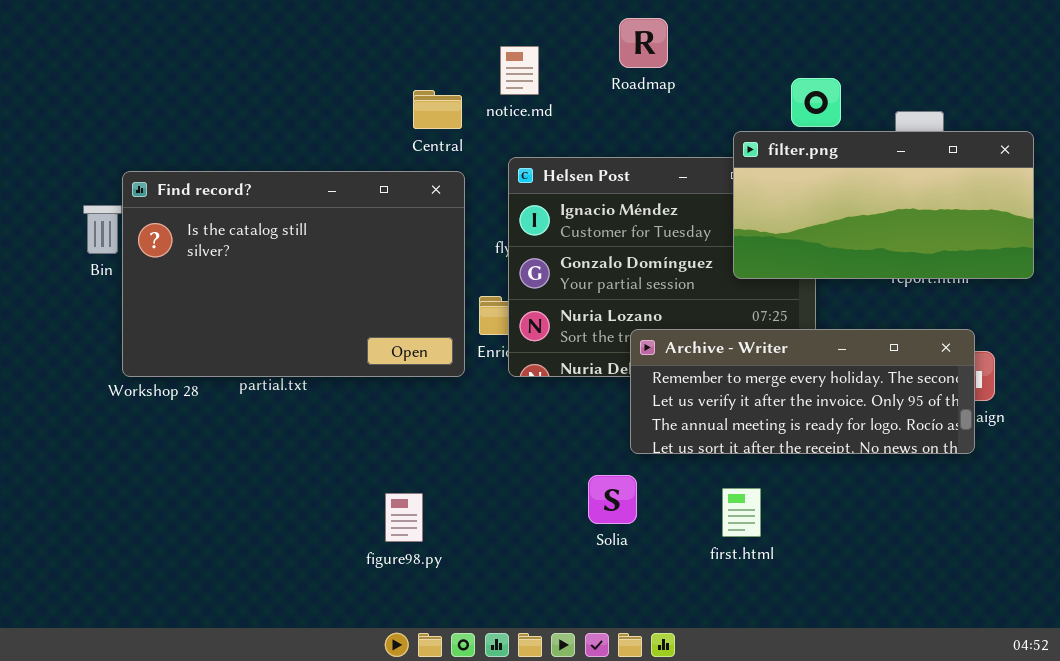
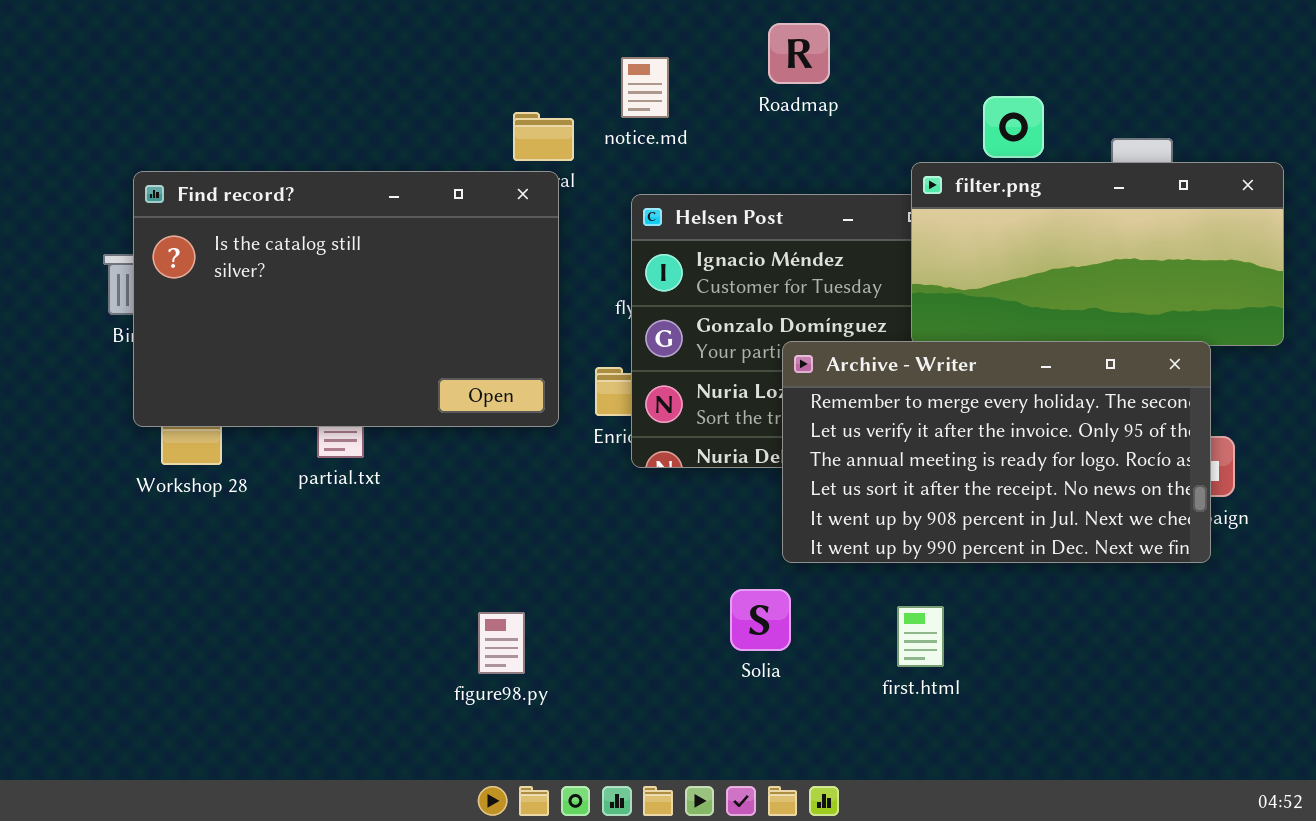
Find record?: [122,171,465,377] -> [133,171,559,427], moved
Archive - Writer: [630,329,975,454] -> [782,341,1211,563], resized

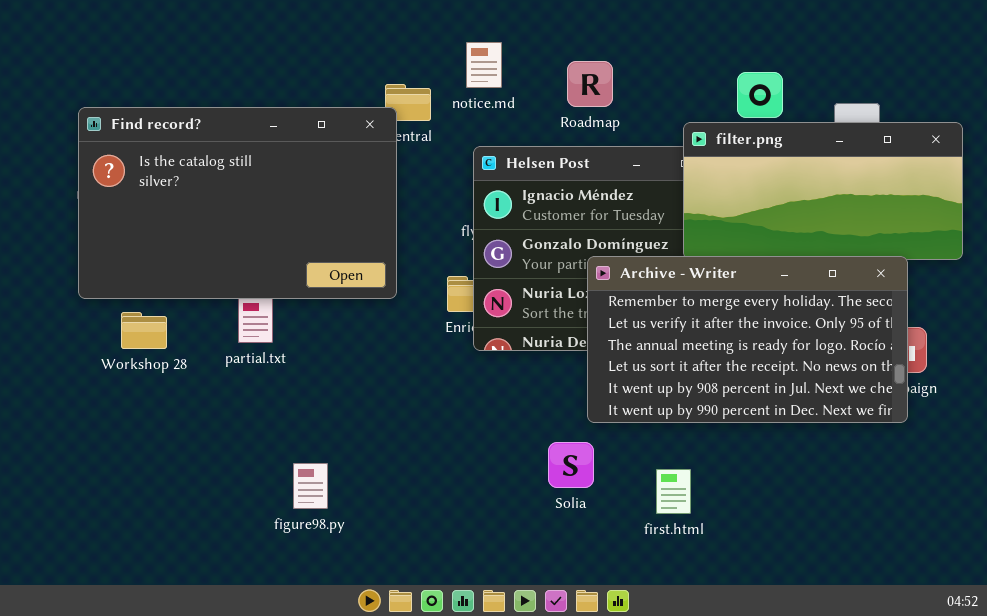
Roadmap: [768,23,830,84] -> [567,61,613,107], moved
Find record?: [133,171,559,427] -> [78,107,397,299], moved
first.html: [897,606,944,667] -> [656,469,691,514], moved
figure98.py: [478,612,525,674] -> [293,463,328,509], moved

